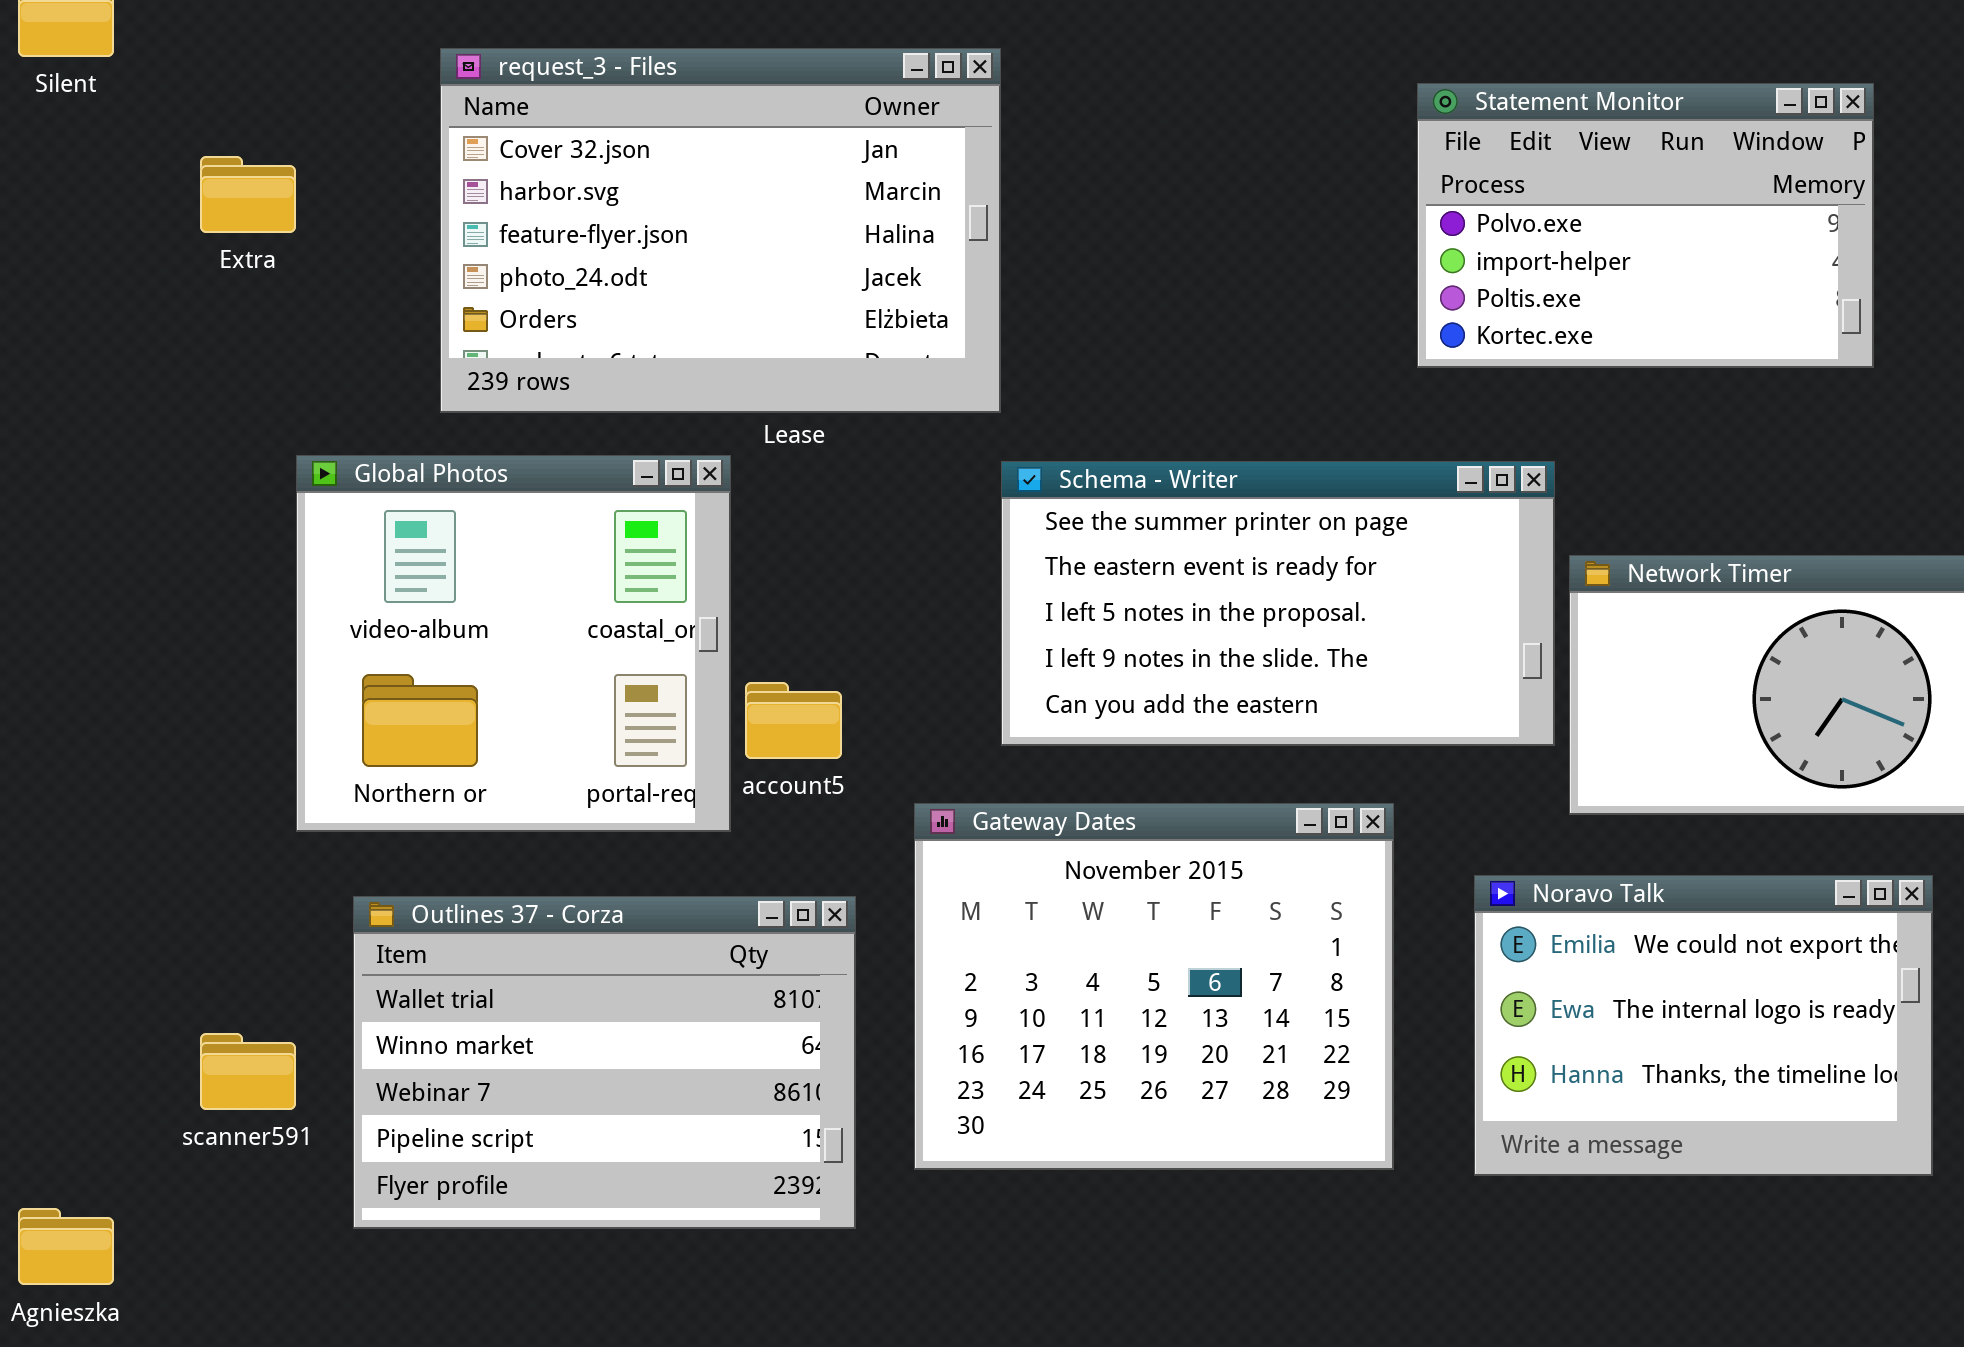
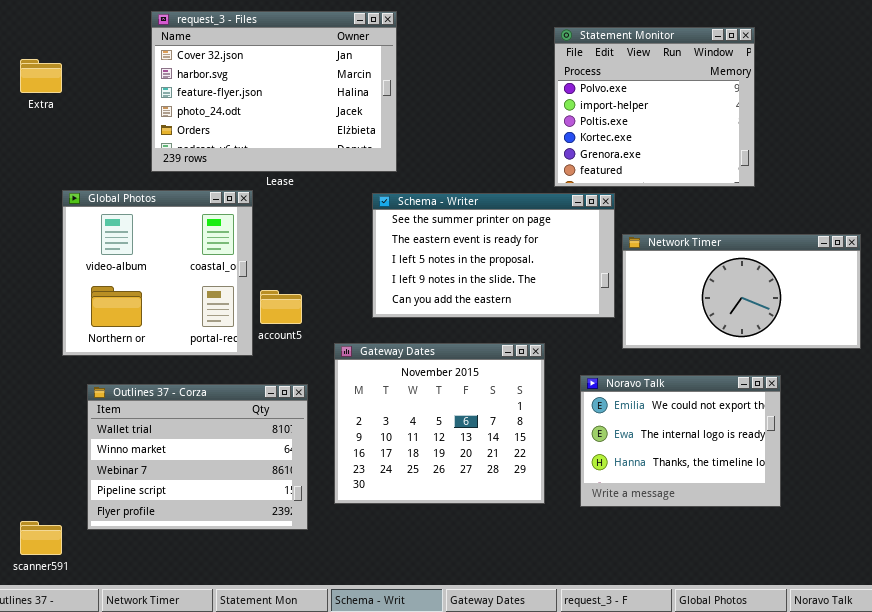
request_3 - Files: [440,48,1001,413] -> [151,11,397,172], moved
Statement Monitor: [1417,83,1874,368] -> [554,27,755,187], resized
scanner591: [200,1033,296,1110] -> [20,521,62,555], moved

